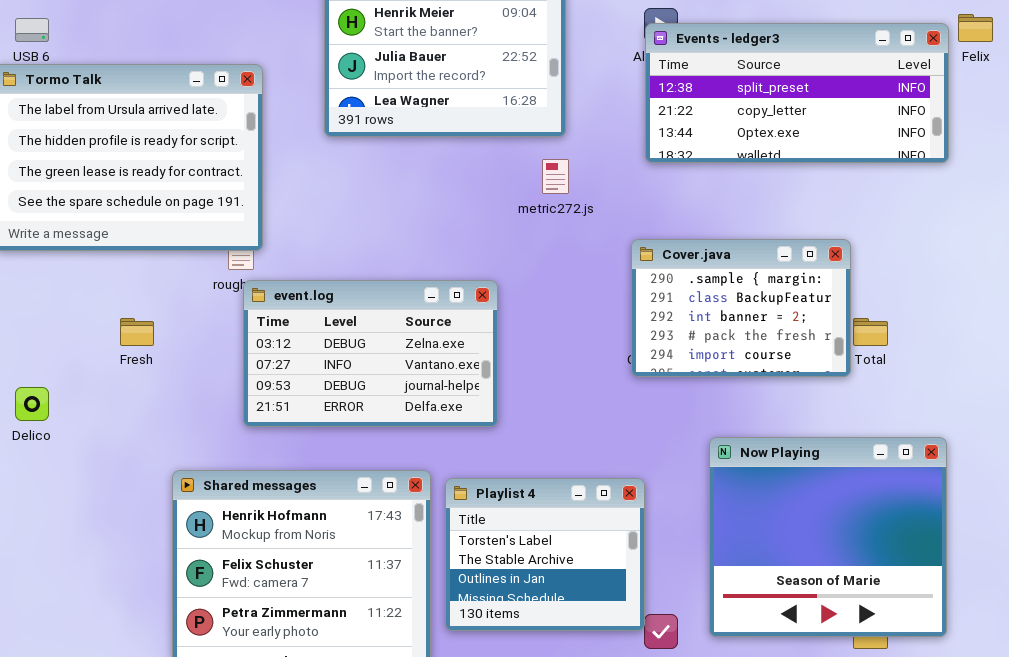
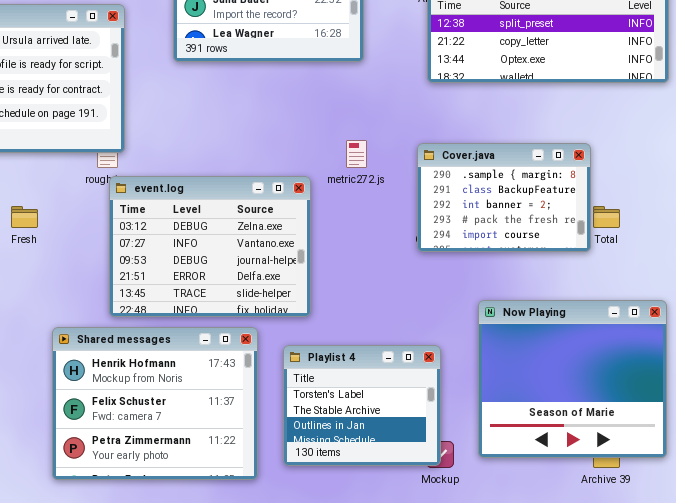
metric272.js: [542,159,569,194] -> [346,140,367,168], moved
event.log: [243,280,498,427] -> [109,176,311,317], resized
Playlist 4: [445,478,645,631] -> [283,345,441,466], moved

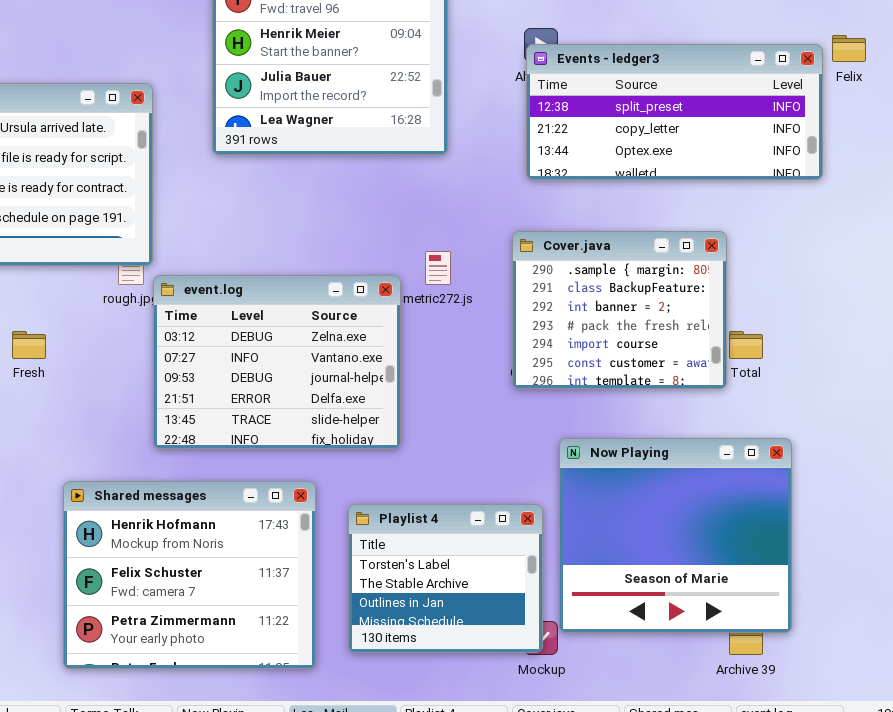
Cover.java: [417,143,591,252] -> [512,231,727,389], resized
event.log: [109,176,311,317] -> [153,275,401,449], moved
Now Playing: [478,300,667,458] -> [559,438,792,633], moved

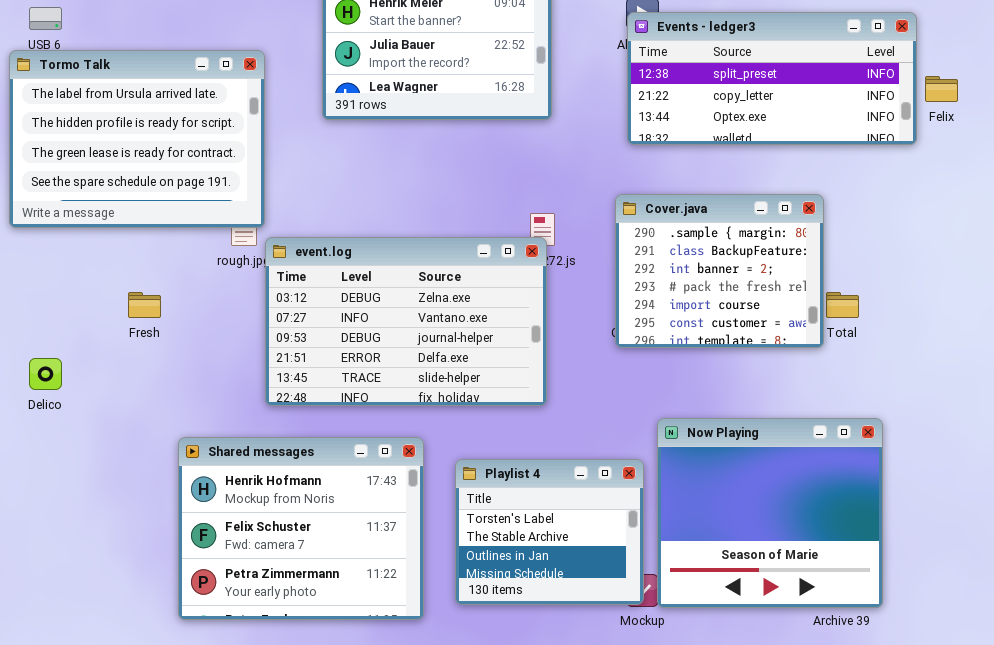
Felix: [832,35,866,62] -> [925,76,958,102], moved
event.log: [153,275,401,449] -> [265,237,547,406], resized
Now Playing: [559,438,792,633] -> [657,418,883,608], moved

